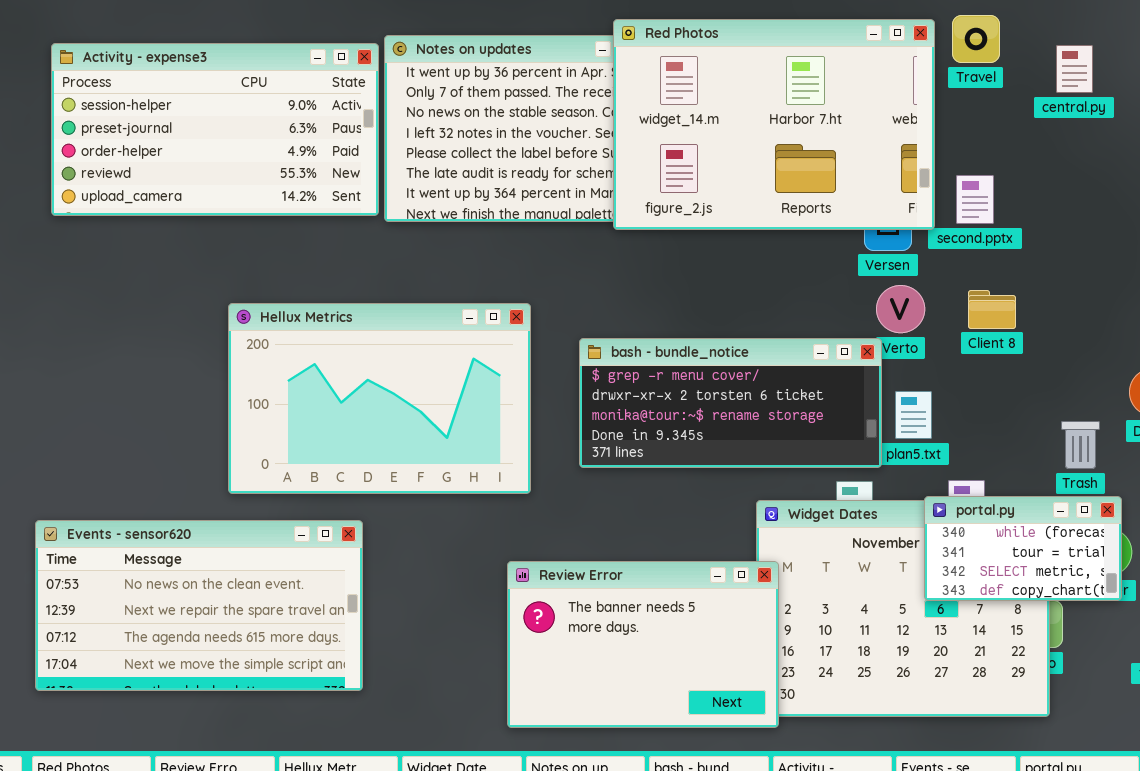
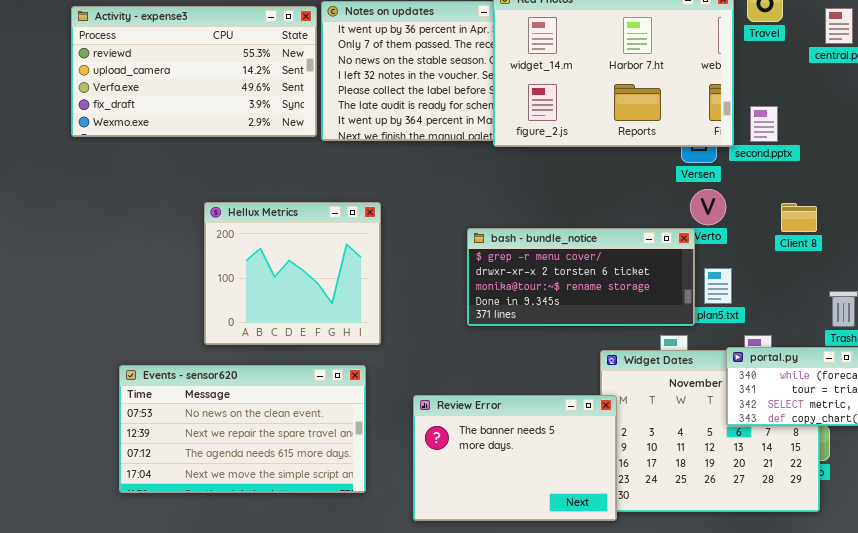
Activity - expense3: [51,43,379,216] -> [71,6,317,137], scrolled down 3 rows
Client 8: [968,290,1016,329] -> [781,203,817,232], moved
Hellux Metrics: [228,303,531,494] -> [204,202,381,345], resized
Events - sensor620: [35,520,363,691] -> [119,365,366,493], moved

